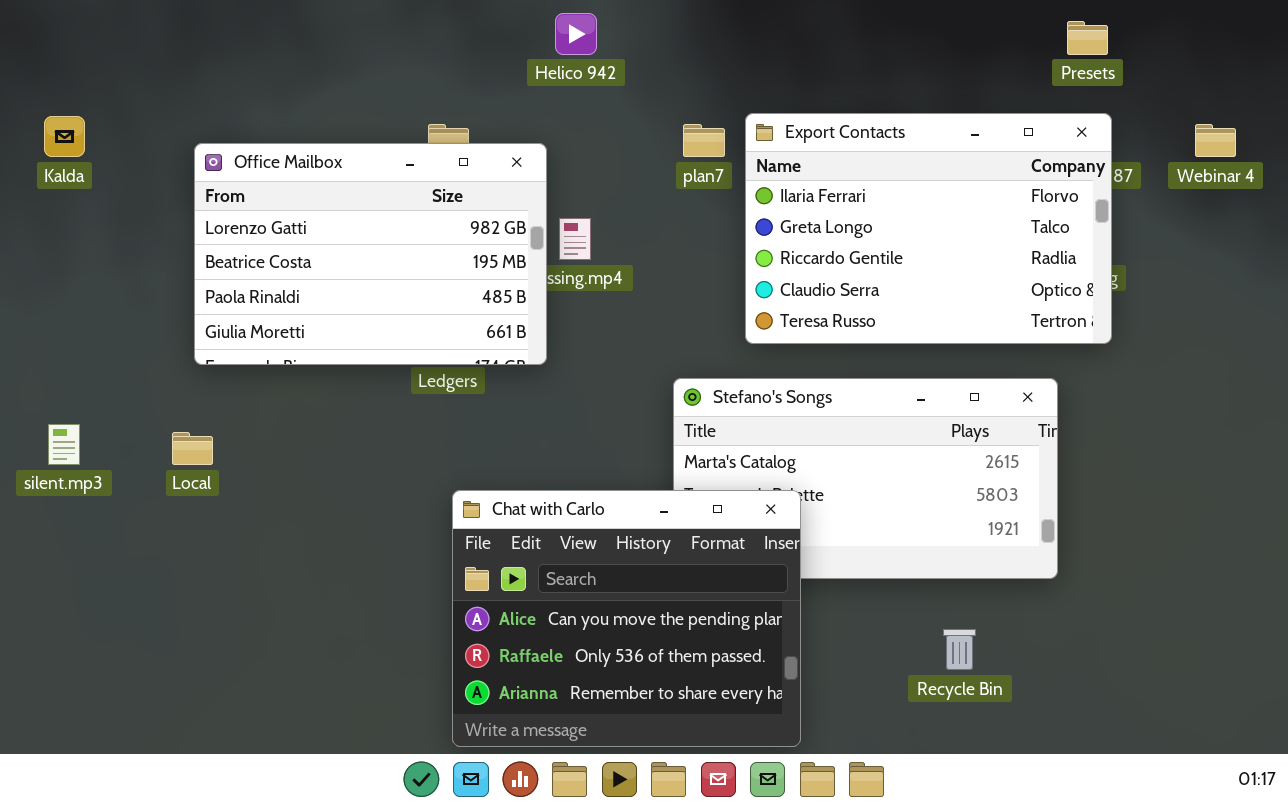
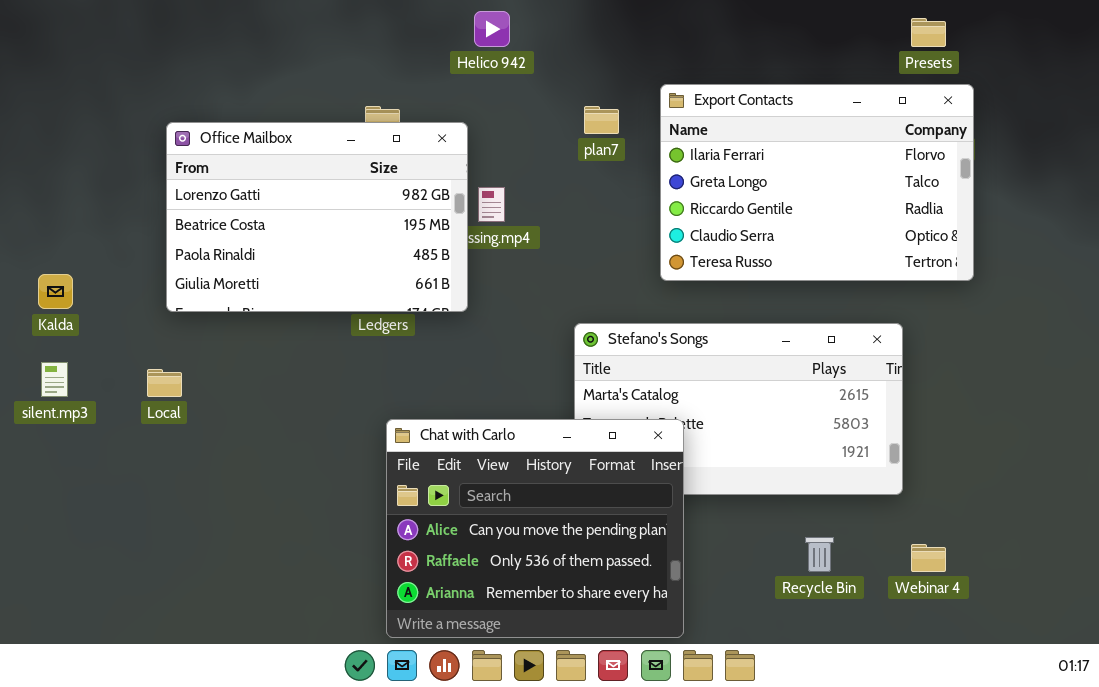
Export Contacts: [745,113,1112,344] -> [660,84,974,281], moved
Kalda: [44,116,85,157] -> [38,274,73,309], moved
Webinar 4: [1195,124,1236,157] -> [911,544,946,572], moved

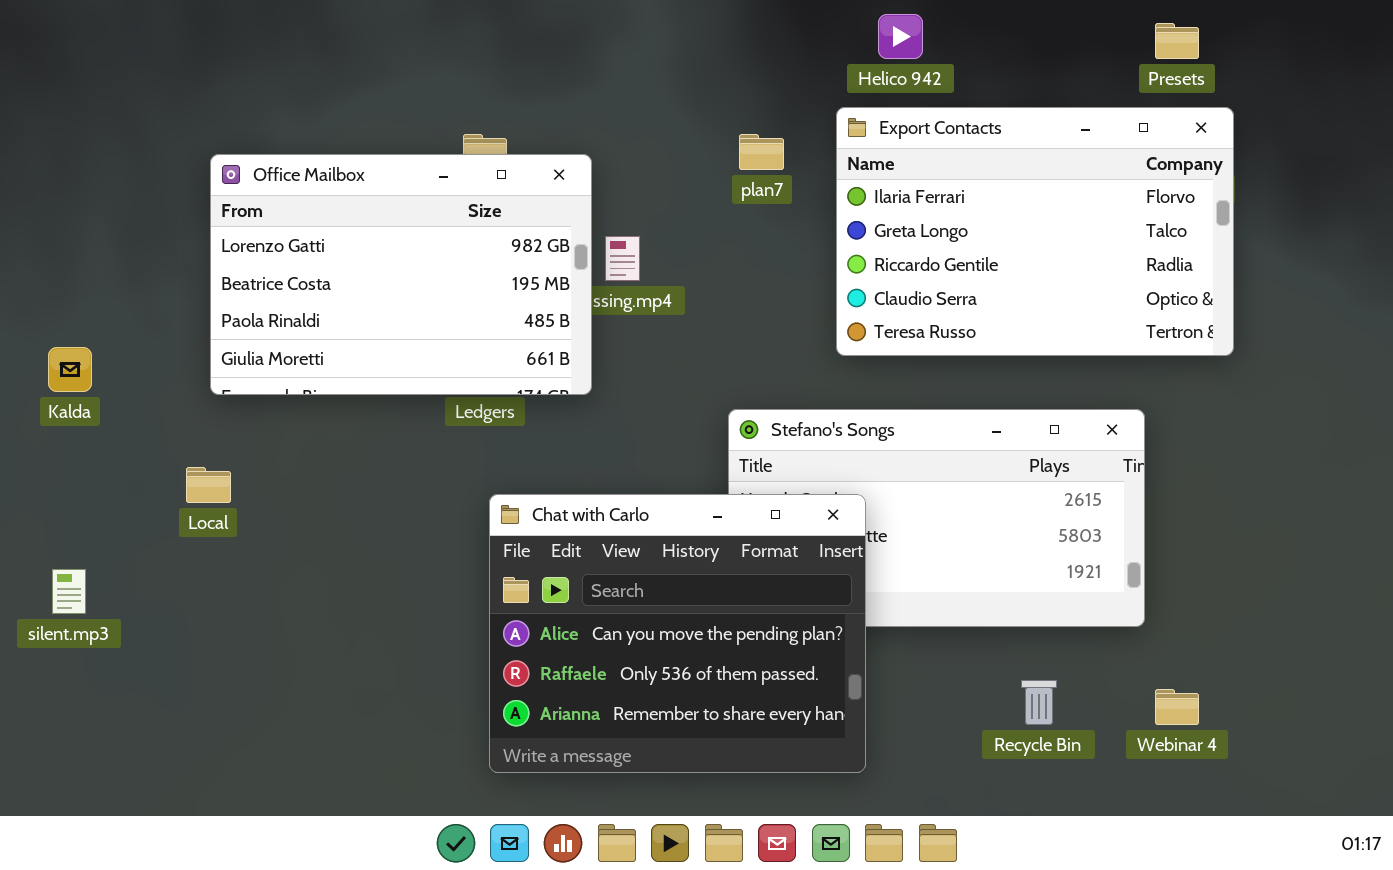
Helico 942: [474,11,510,47] -> [878,14,923,59], moved
silent.mp3: [41,362,68,397] -> [52,569,86,614], moved
Chat with Carlo: [386,419,684,638] -> [489,494,866,773], moved

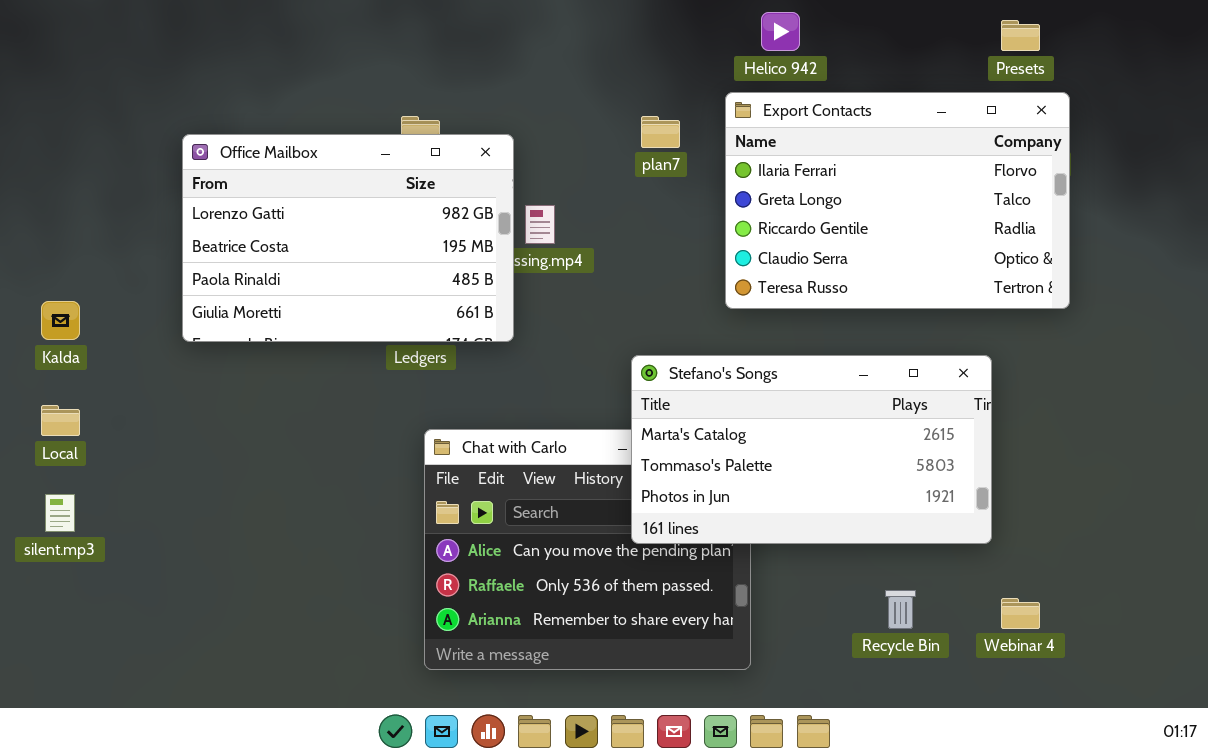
Stefano's Songs: [728,409,1145,627] -> [631,355,992,544], raised
Local: [186,467,231,503] -> [41,405,80,436], moved

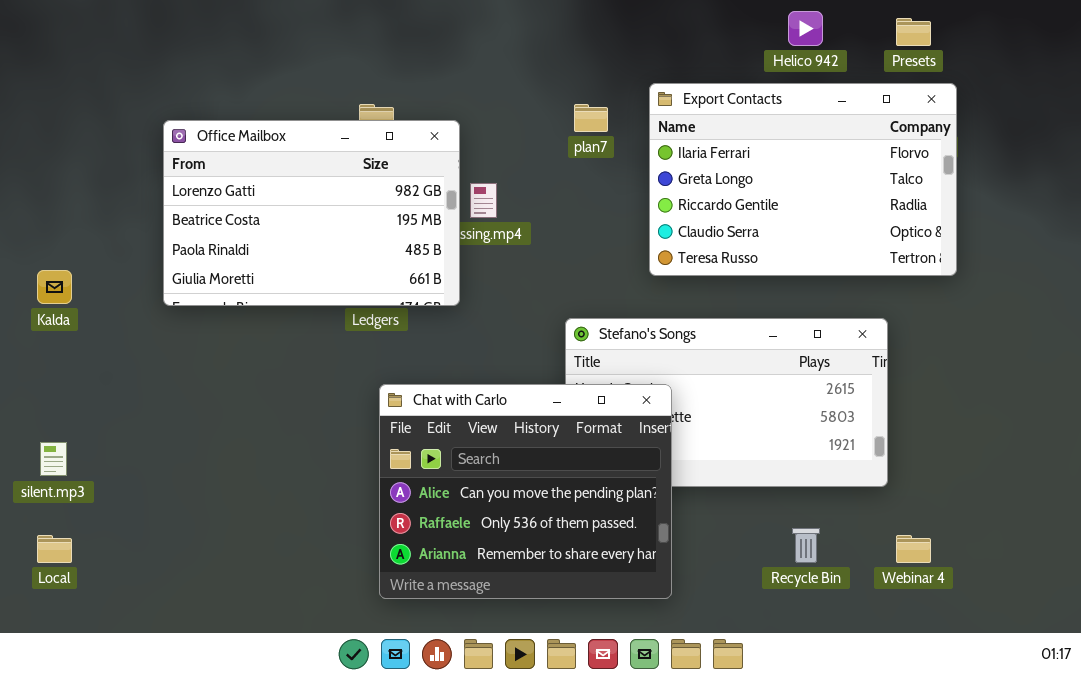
Helico 942: [761,12,800,51] -> [788,11,823,46], moved
Local: [41,405,80,436] -> [37,535,72,563], moved
Chat with Carlo: [424,429,751,670] -> [379,384,672,599], raised

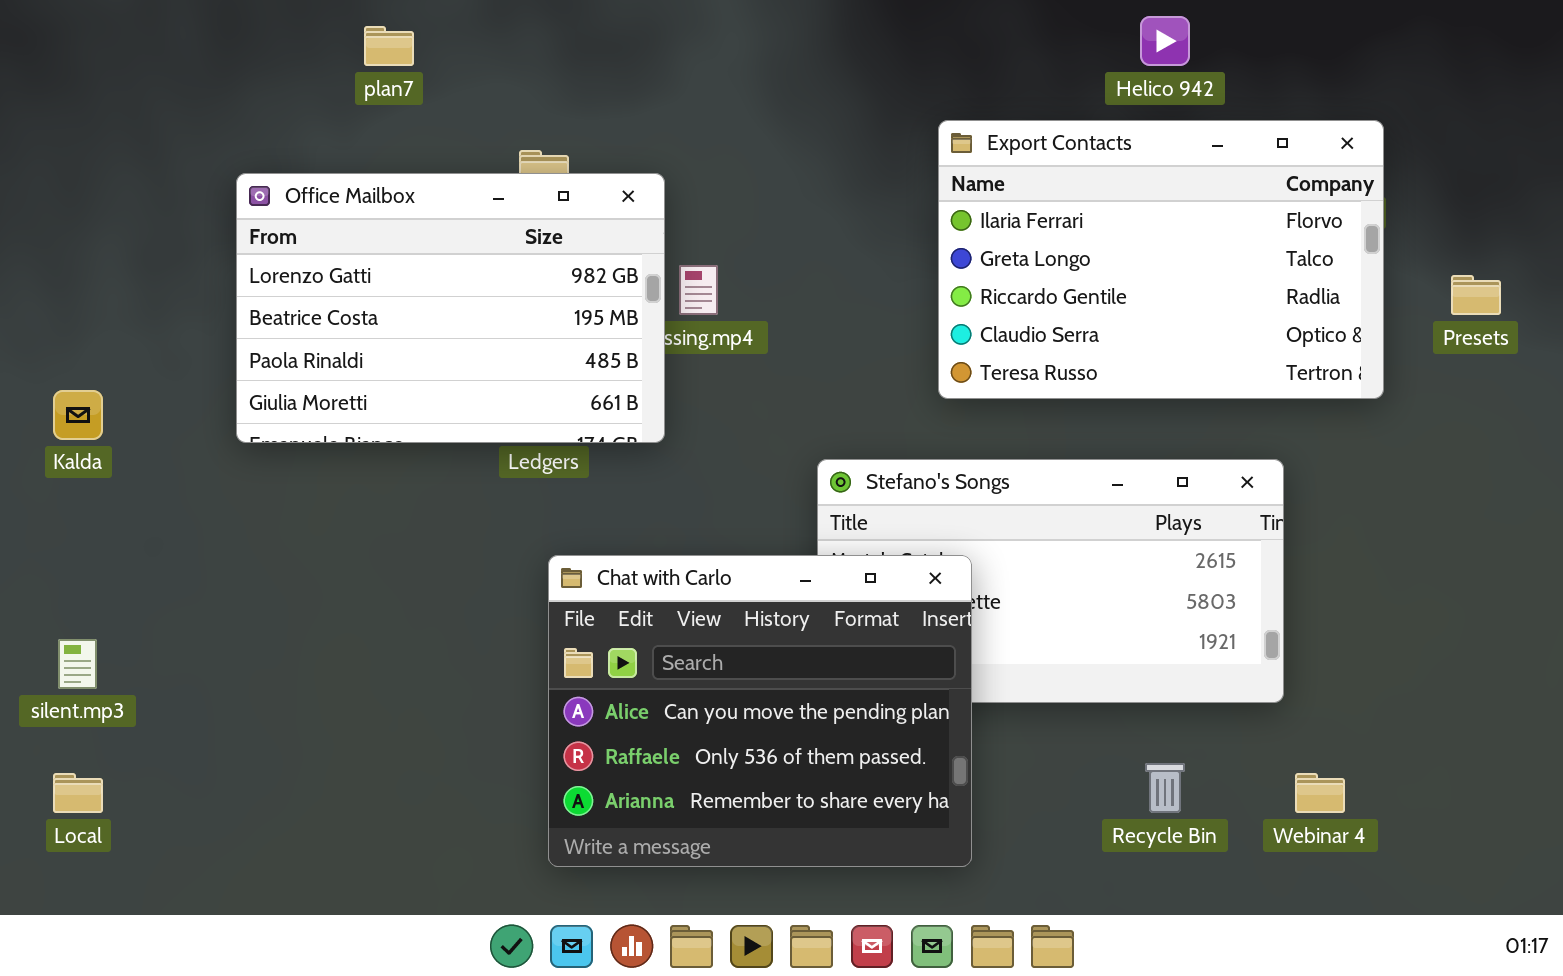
Presets: [896,18,931,46] -> [1451,275,1501,315], moved
plan7: [574,104,608,132] -> [364,26,414,66], moved

